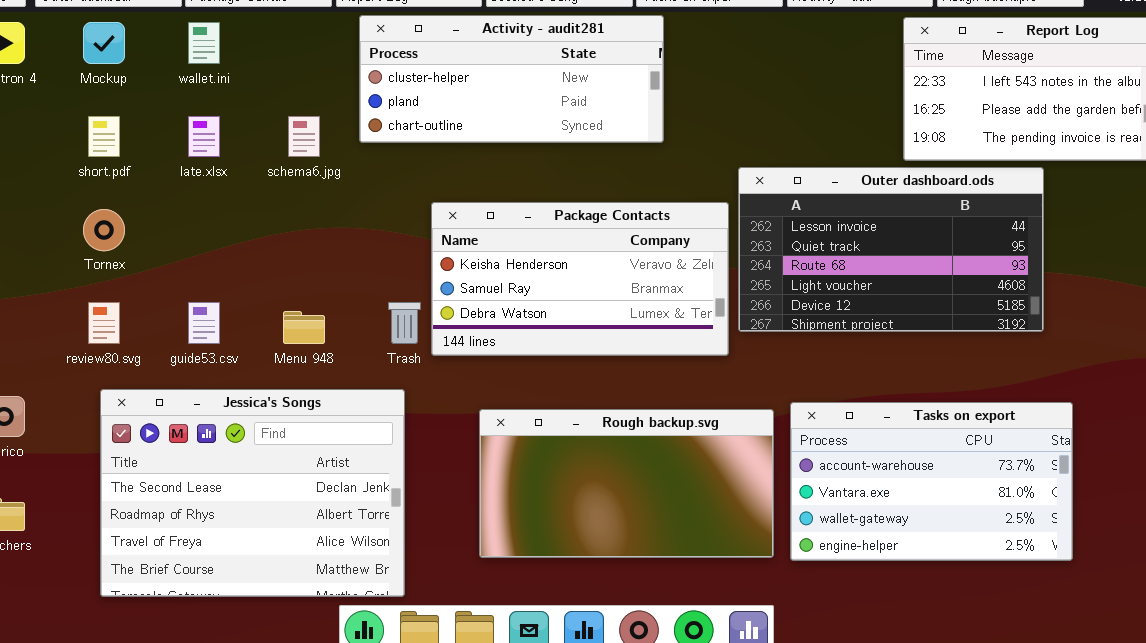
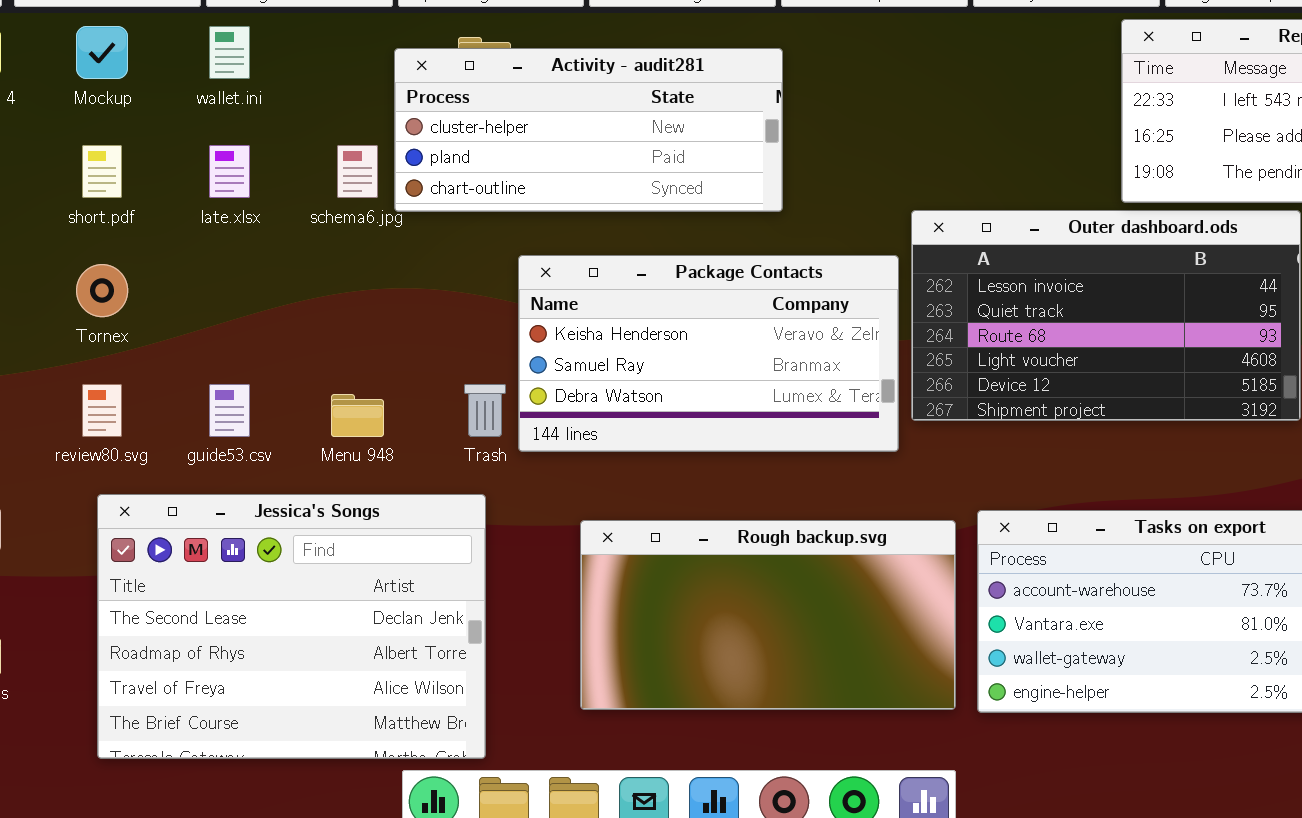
Activity - audit281: [359,15,664,143] -> [394,48,783,212], moved

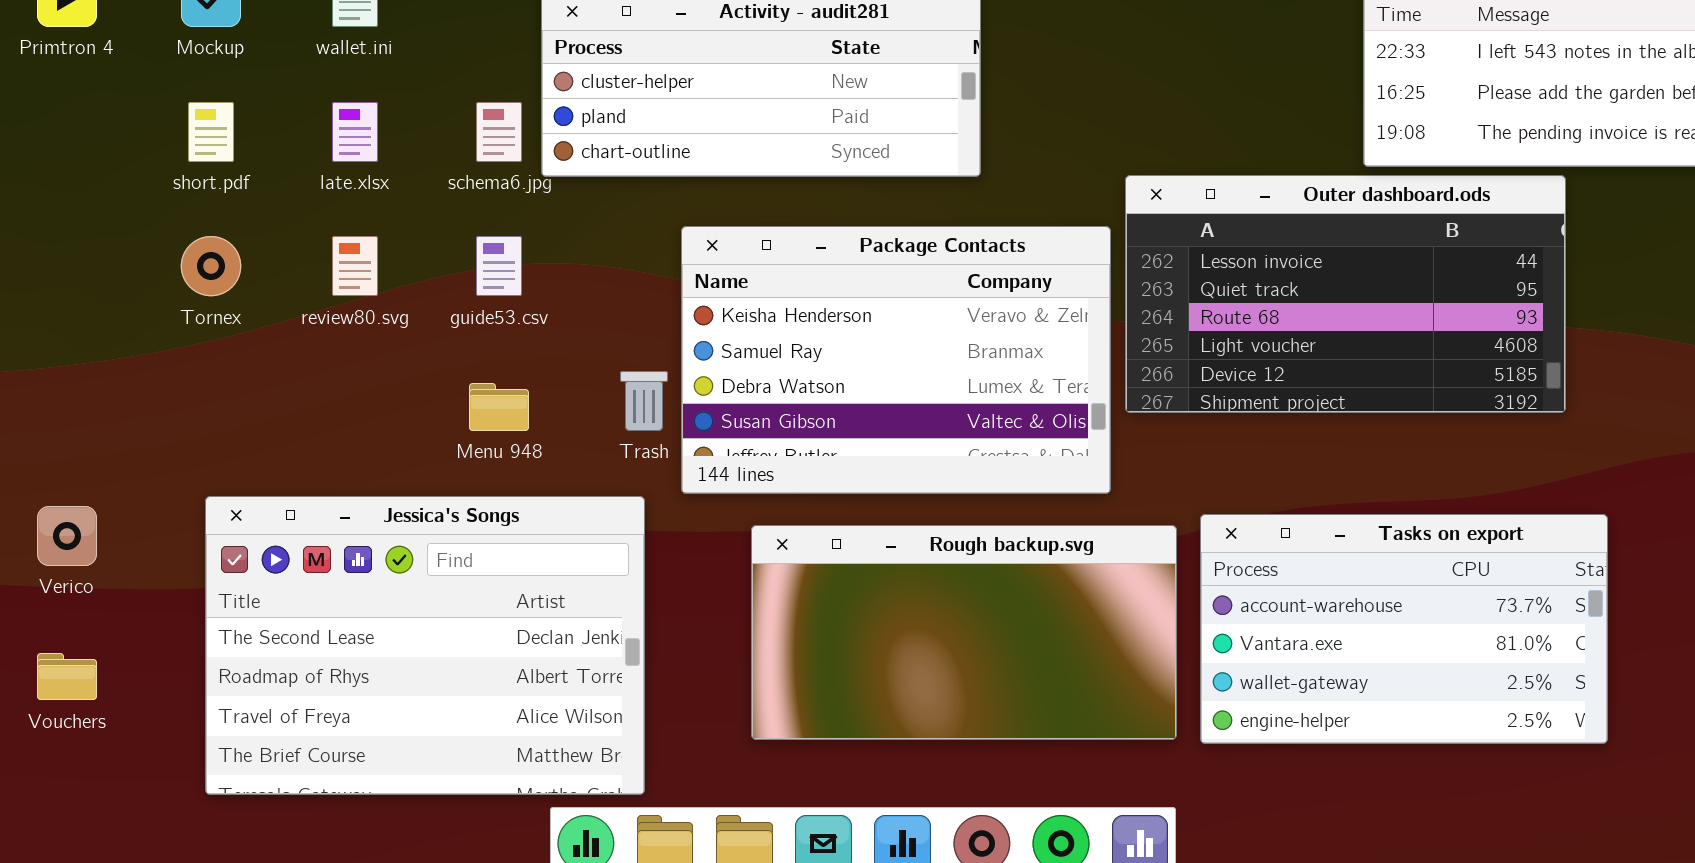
Package Contacts: [518,255,899,452] -> [681,226,1111,494], resized
review80.svg: [82,384,122,437] -> [332,236,378,296], moved
guide53.csv: [209,384,250,437] -> [476,236,522,296], moved

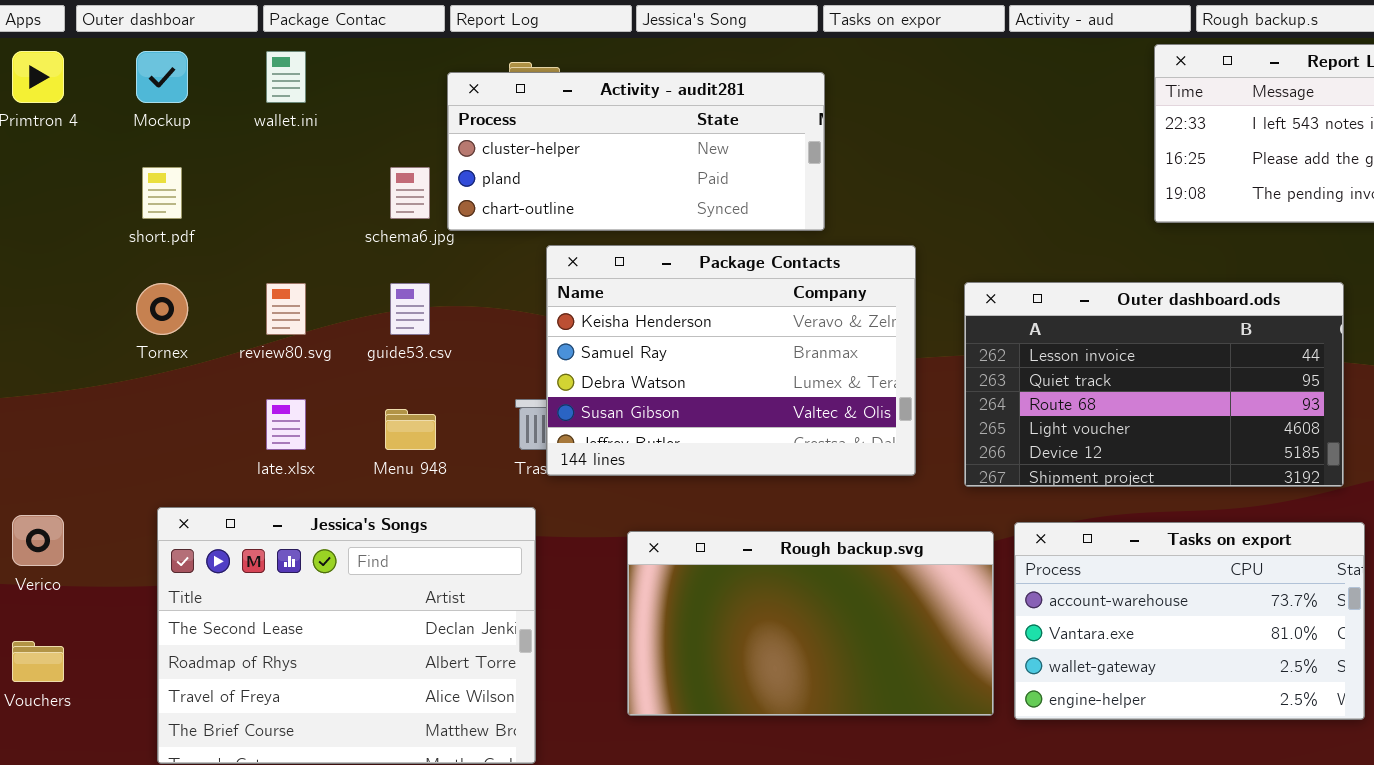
late.xlsx: [332,102,378,162] -> [266,399,306,450], moved
Outer dashboard.ods: [1125,175,1566,413] -> [964,282,1344,487], moved
Package Contacts: [681,226,1111,494] -> [546,245,916,476], moved

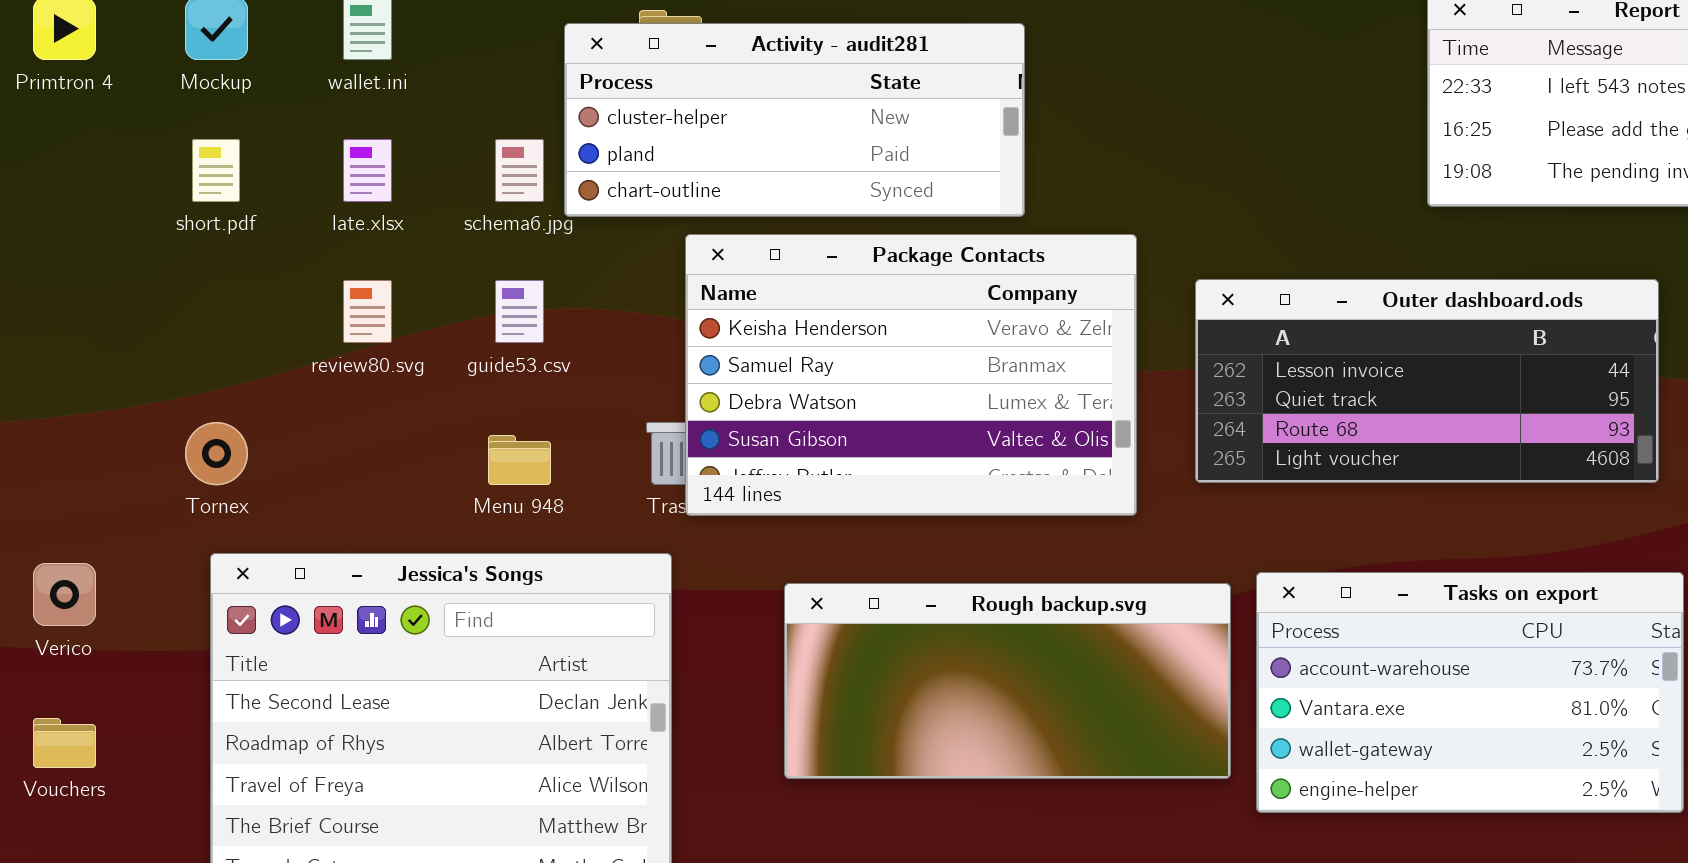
Outer dashboard.ods: [964,282,1344,487] -> [1195,279,1659,483], resized
Tornex: [136,283,188,335] -> [185,422,248,485], moved
late.xlsx: [266,399,306,450] -> [343,139,392,202], moved
Rough backup.svg: [627,531,994,716] -> [784,583,1231,779], resized

